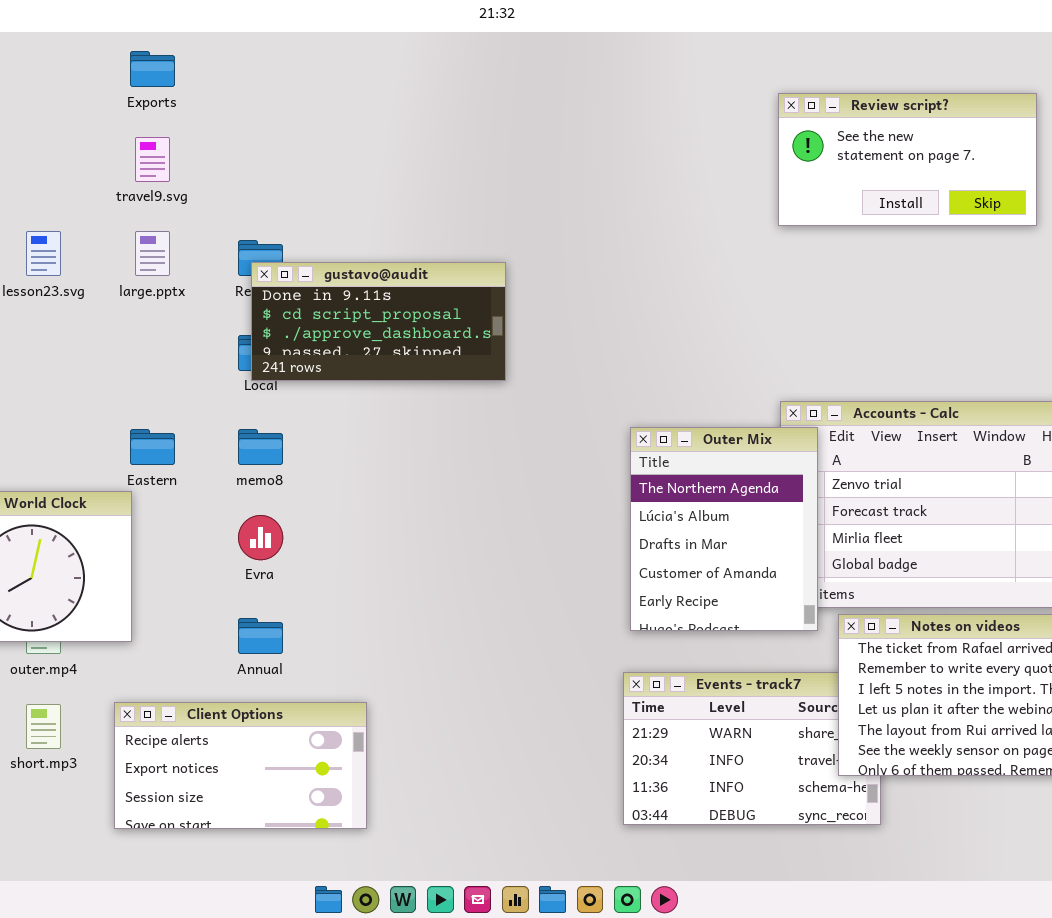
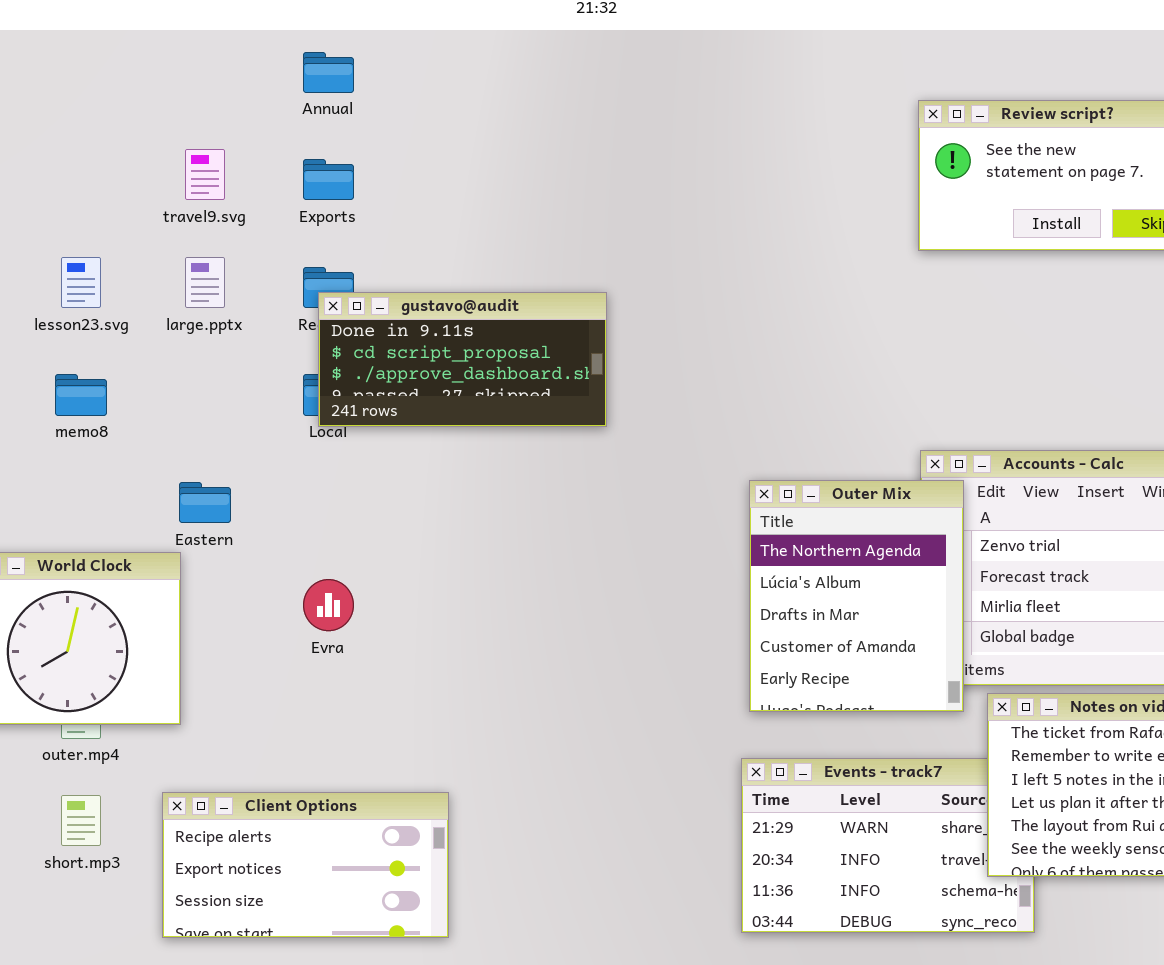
Exports: [130,51,175,87] -> [303,159,354,200], moved
memo8: [238,429,283,465] -> [55,374,107,416], moved
Annual: [238,618,283,654] -> [303,52,354,93], moved

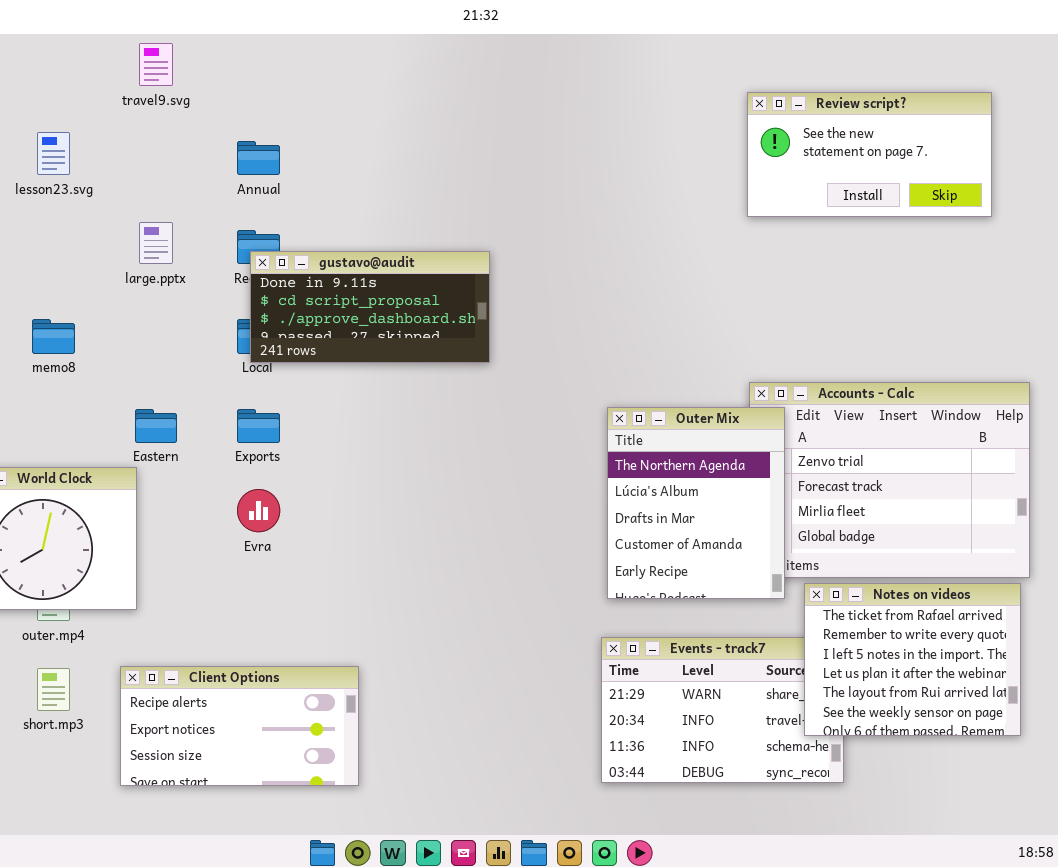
Annual: [303,52,354,93] -> [237,141,280,175], moved
travel9.svg: [185,149,225,200] -> [139,43,173,86], moved
Exports: [303,159,354,200] -> [237,409,280,443], moved
lesson23.svg: [61,257,101,308] -> [37,132,70,175], moved

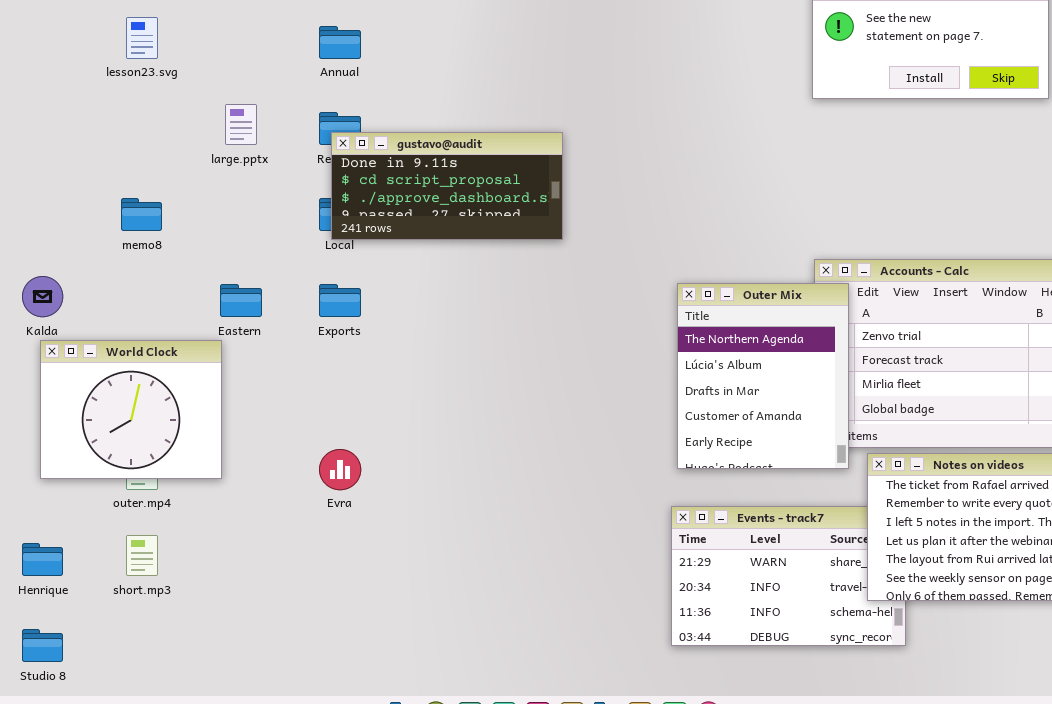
Evra: [237,489,280,532] -> [319,449,361,490], moved
Client Options: [120,666,359,786] -> none, closed

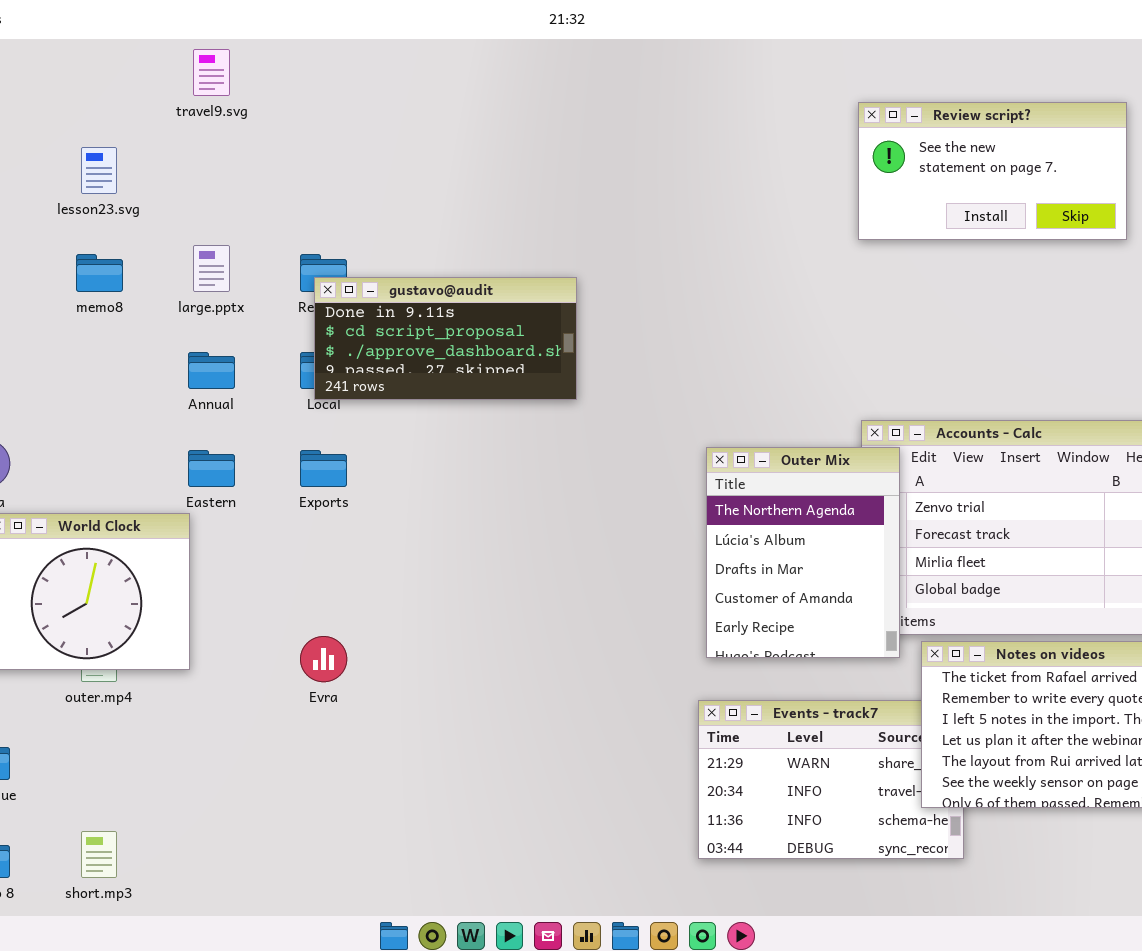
Annual: [319,26,361,59] -> [188,352,235,389], moved
memo8: [121,198,162,231] -> [76,254,123,292], moved
short.mp3: [126,535,158,576] -> [81,831,117,878], moved

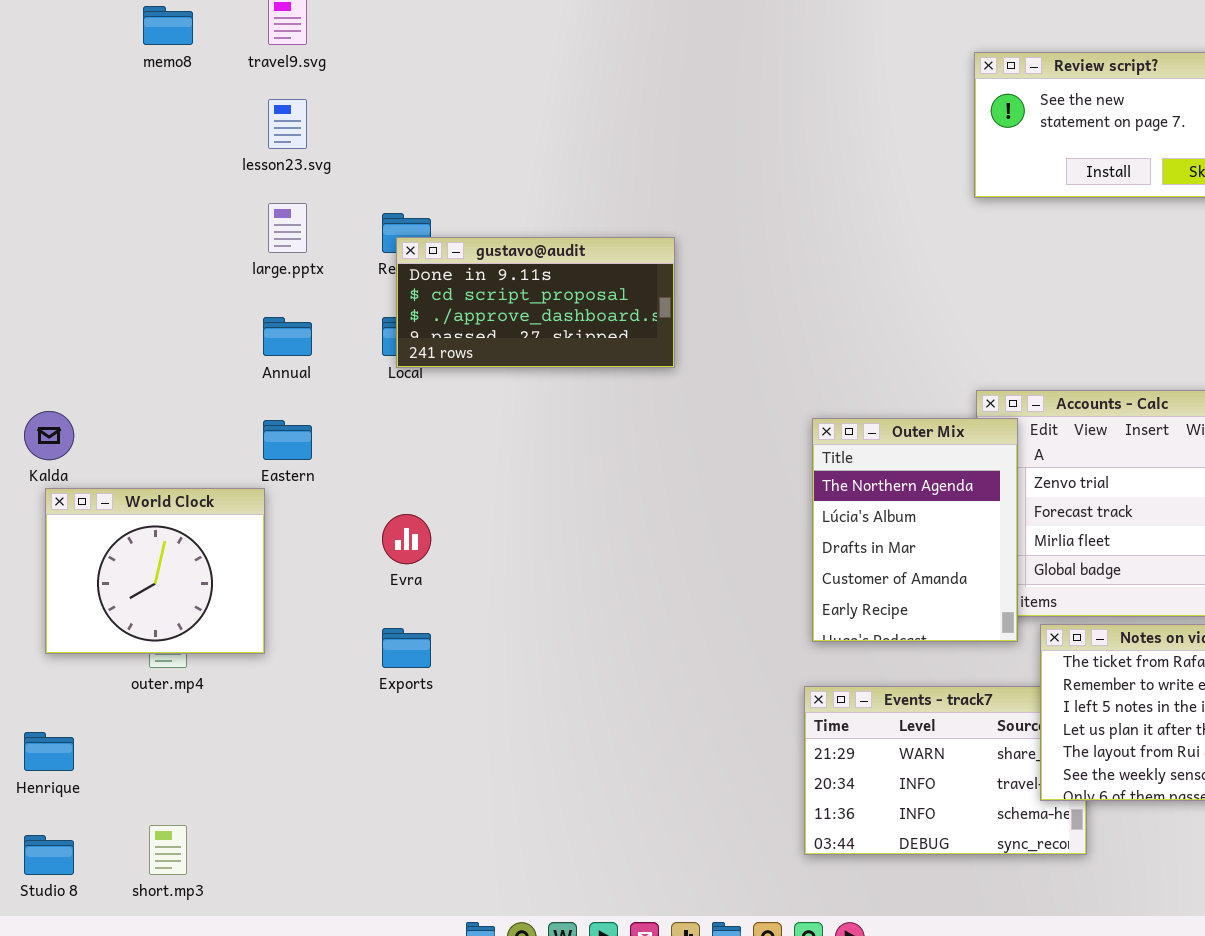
lesson23.svg: [81,147,117,194] -> [268,99,307,149], moved
memo8: [76,254,123,292] -> [143,6,193,45], moved
Exports: [300,450,347,487] -> [382,628,431,668], moved
Evra: [300,636,347,682] -> [382,514,431,564], moved

